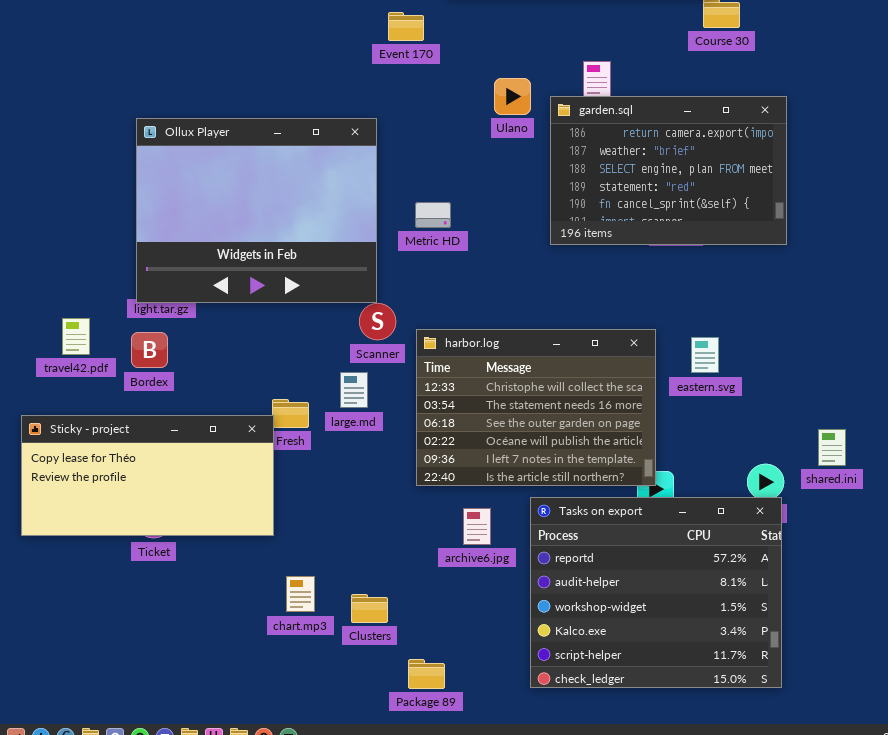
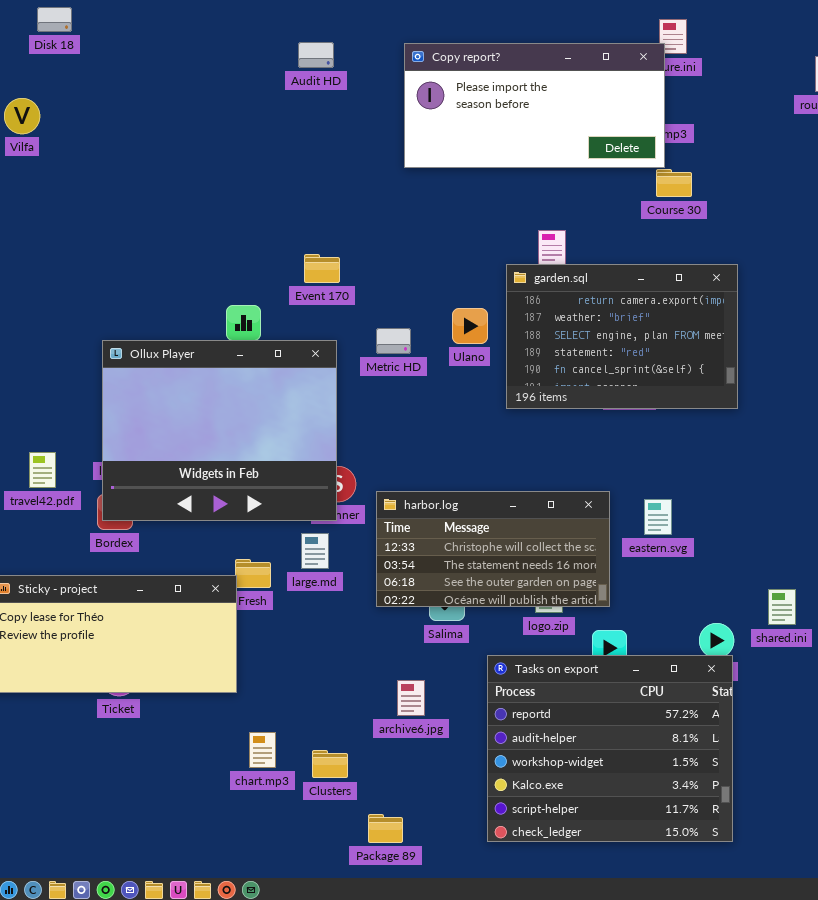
Event 170: [388,12,424,41] -> [304,254,340,283], moved
Ulano: [494,78,531,115] -> [452,308,488,344], moved
Ollux Player: [136,118,377,303] -> [102,340,337,521], moved
Metric HD: [415,202,451,228] -> [376,328,411,354], moved
travel42.pdf: [62,318,90,355] -> [29,452,56,488], moved
harbor.log: [416,329,656,486] -> [376,491,610,607], resized
archive6.jpg: [463,508,491,545] -> [397,680,425,716], moved

